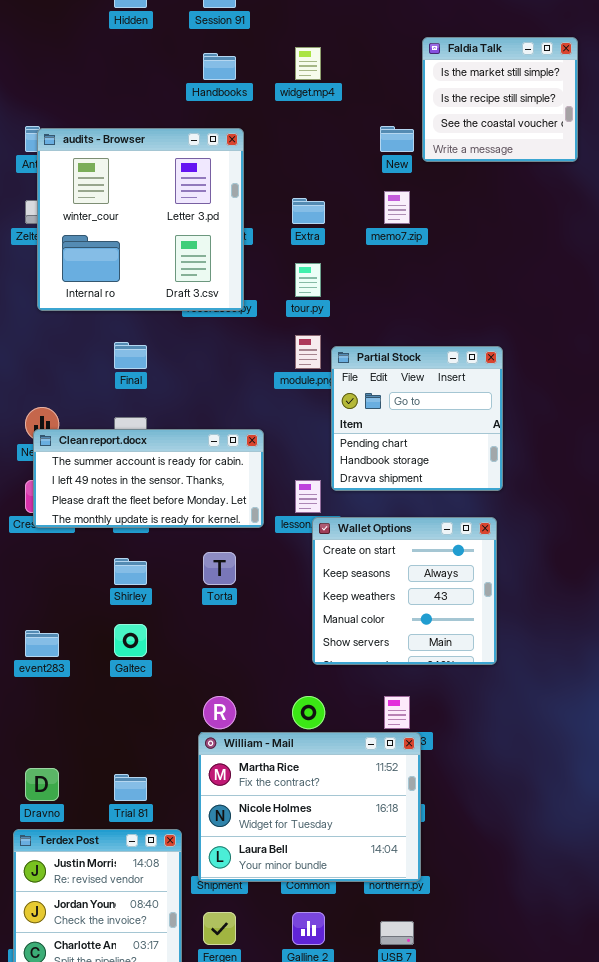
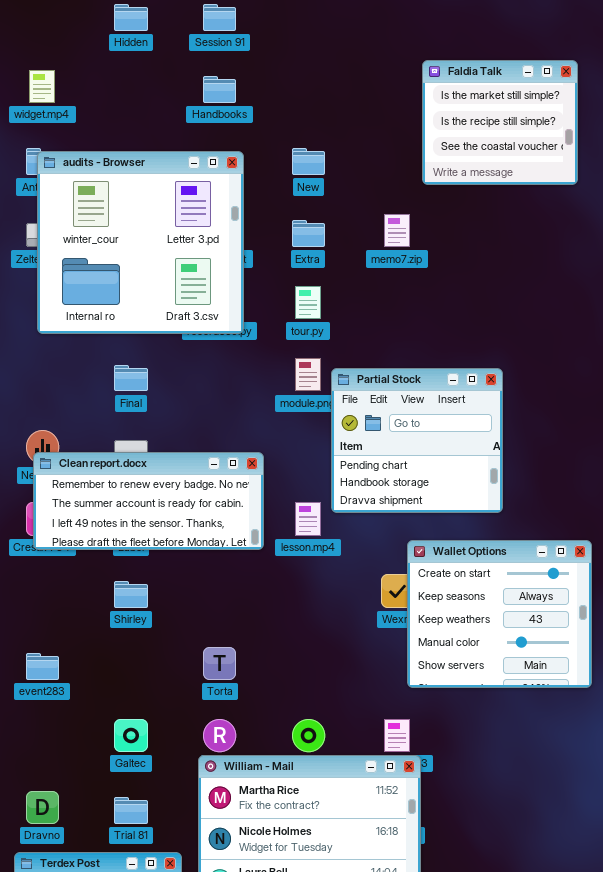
widget.mp4: [295,47,321,80] -> [29,70,55,103], moved
New: [380,126,414,152] -> [292,148,325,175], moved
Clean report.docx: [33,429,264,528] -> [33,452,264,550], scrolled up 1 row
Wallet Options: [312,517,497,665] -> [407,540,592,688], moved
Torta: [203,552,236,585] -> [203,647,236,680], moved
Galtec: [114,624,147,657] -> [114,719,148,752], moved

